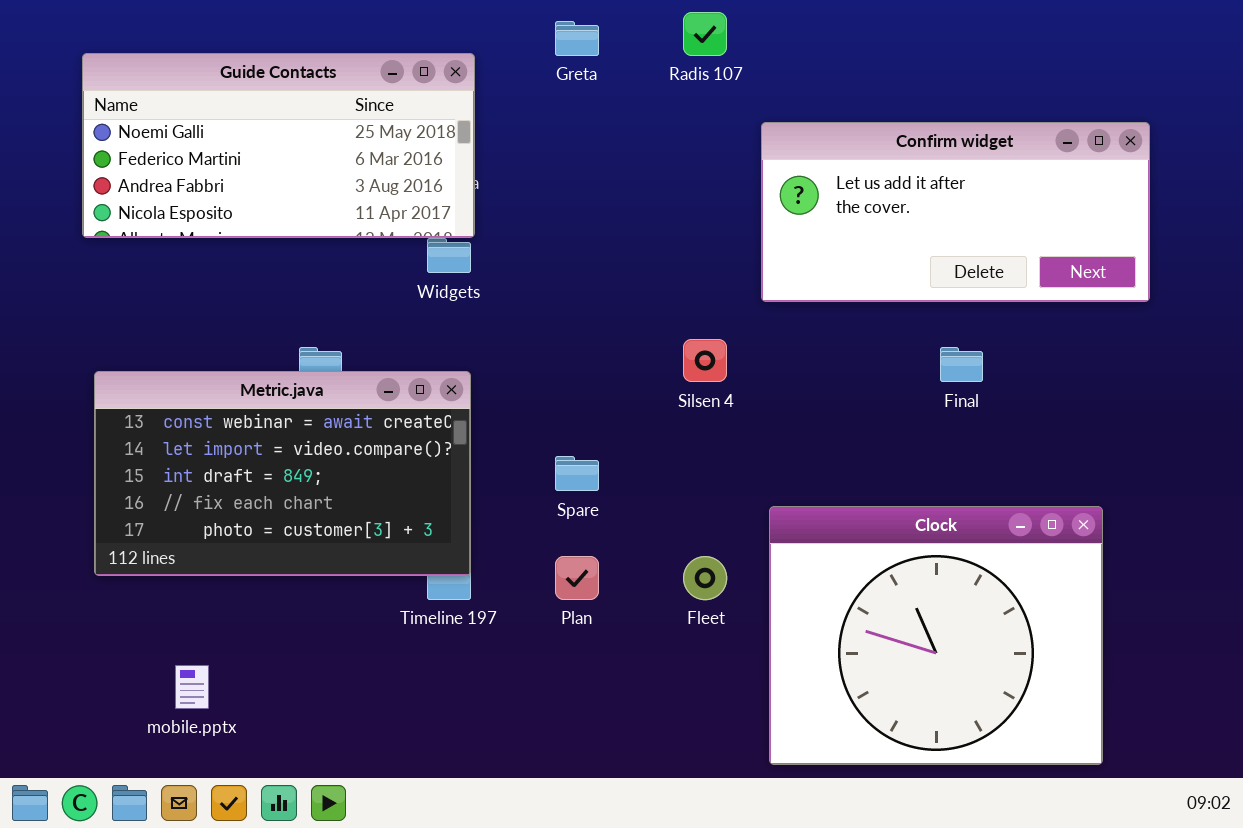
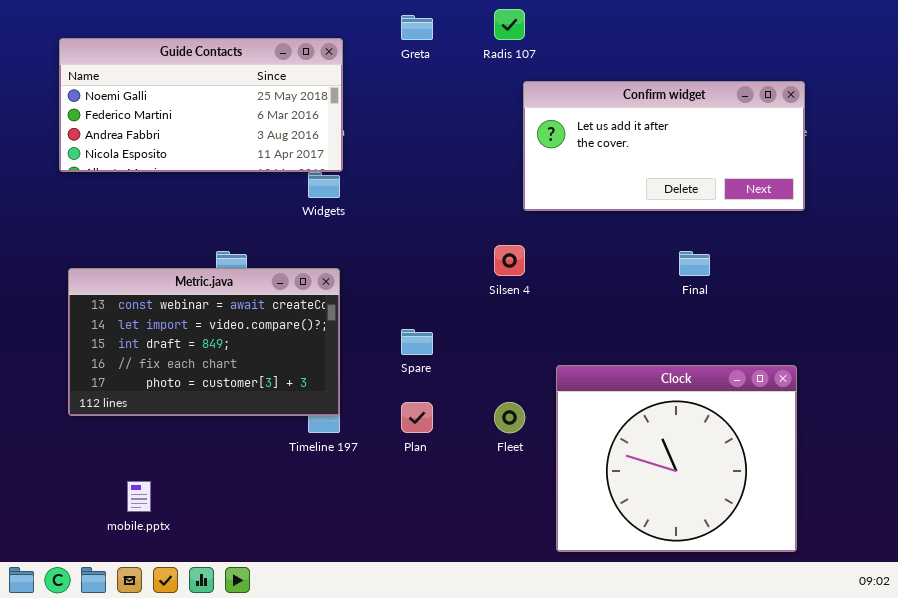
Confirm widget: [761,122,1150,302] -> [523,81,805,211], moved

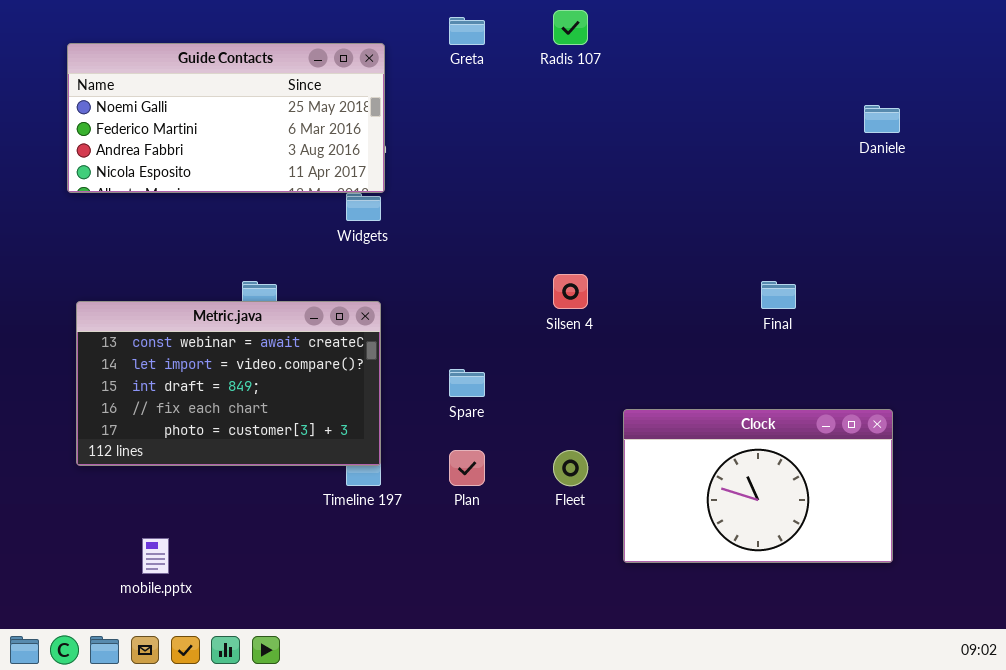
Confirm widget: [523,81,805,211] -> none, closed
Clock: [556,365,797,552] -> [623,409,893,563], resized

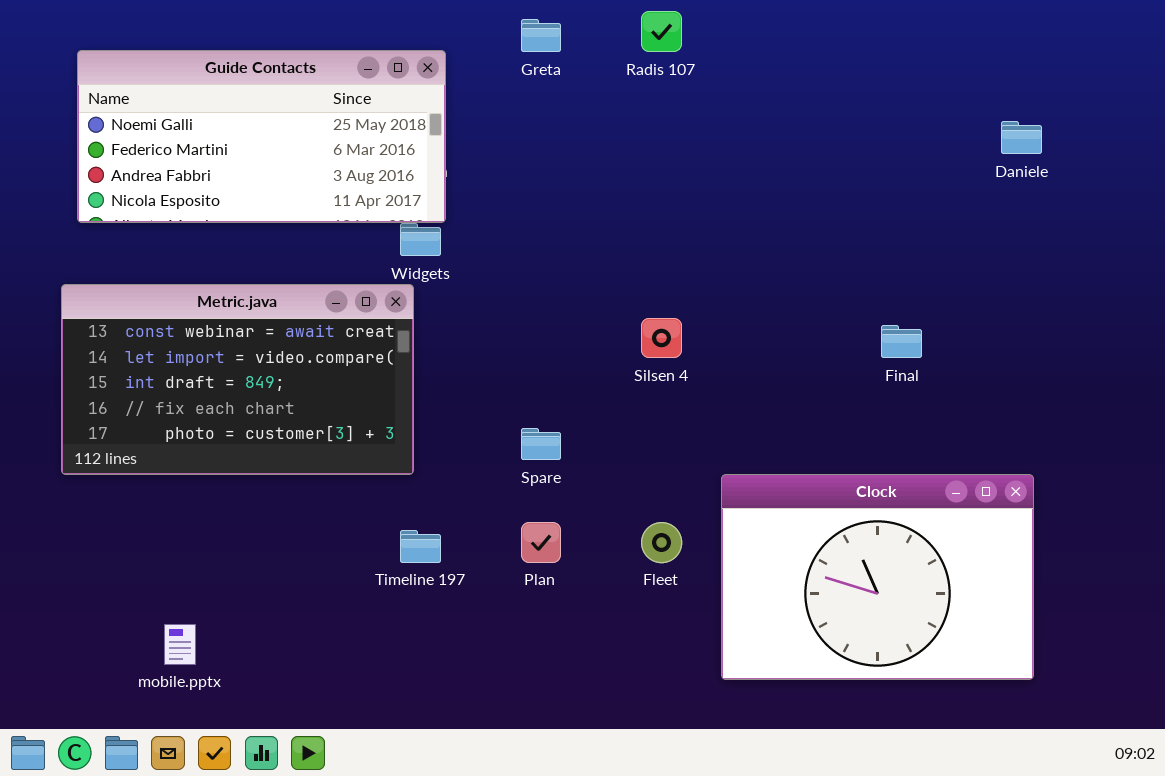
Metric.java: [76,301,381,466] -> [61,284,414,475], moved
Clock: [623,409,893,563] -> [721,474,1034,680], resized

